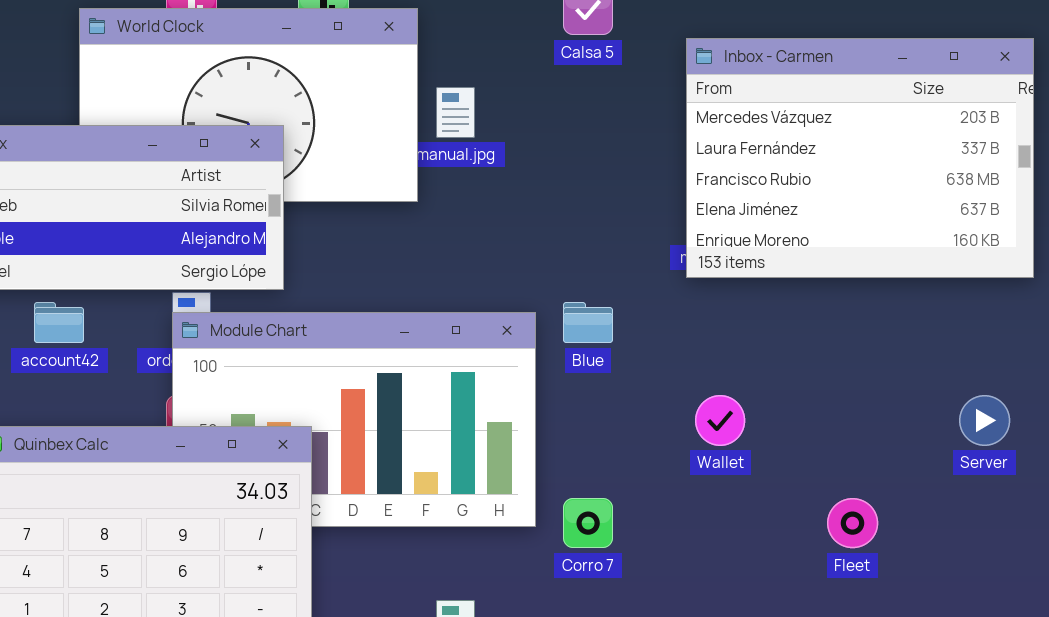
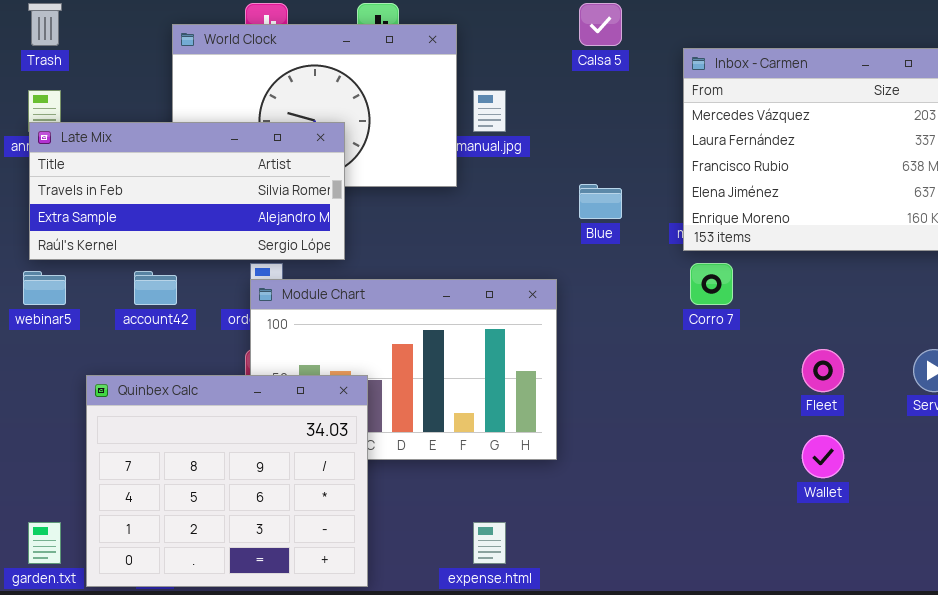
Blue: [563,302,613,343] -> [579,184,622,219], moved
Wallet: [695,395,745,446] -> [802,435,844,478], moved
Corro 7: [563,498,613,548] -> [690,263,733,305], moved
Fleet: [827,498,878,548] -> [802,349,844,392], moved

